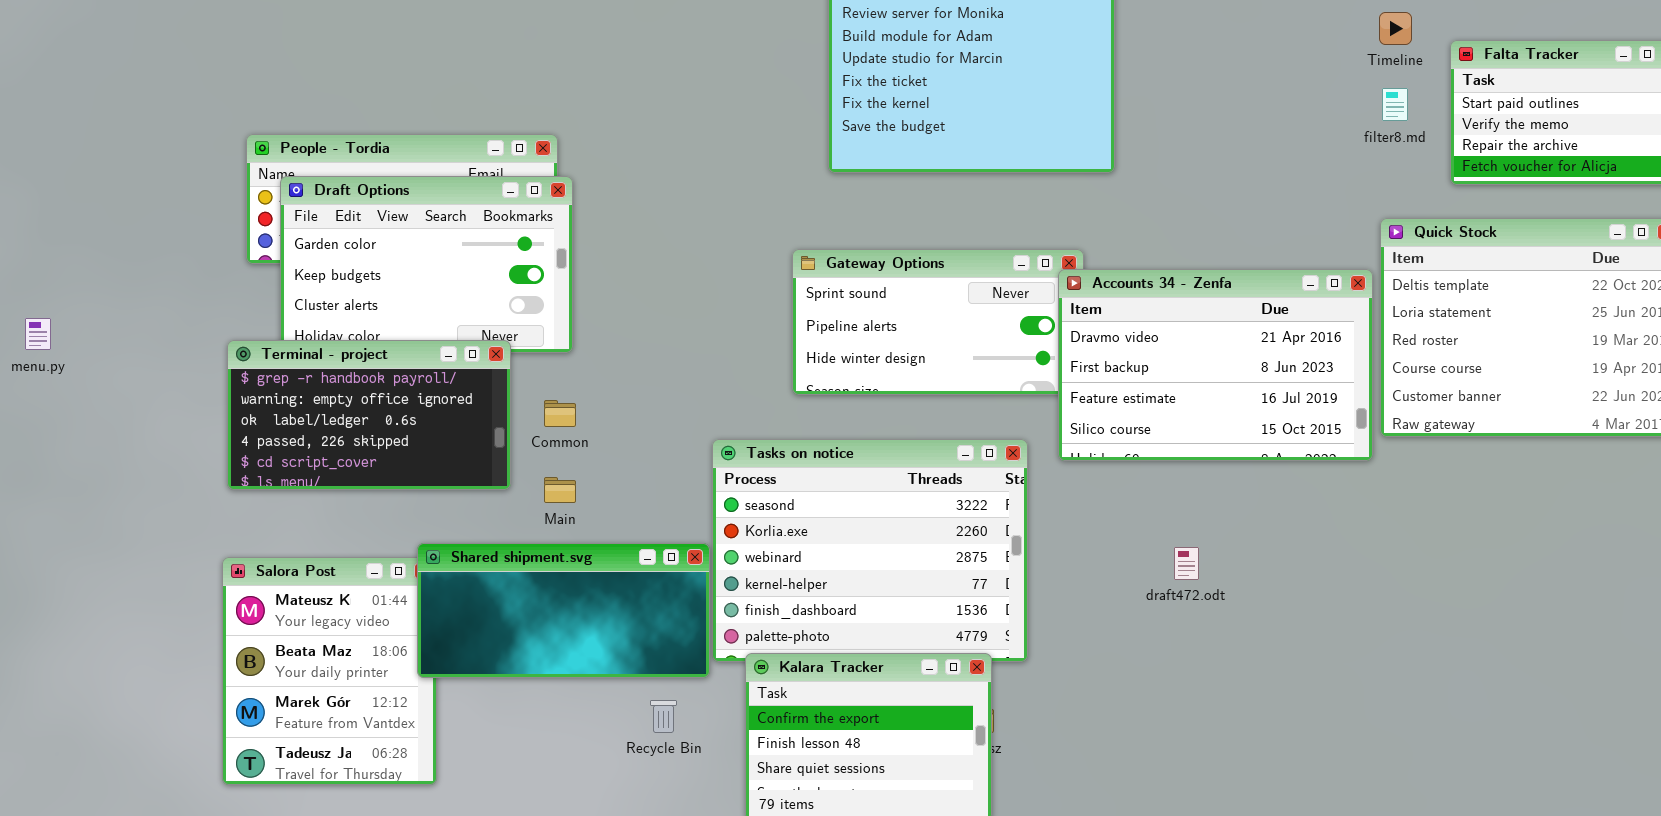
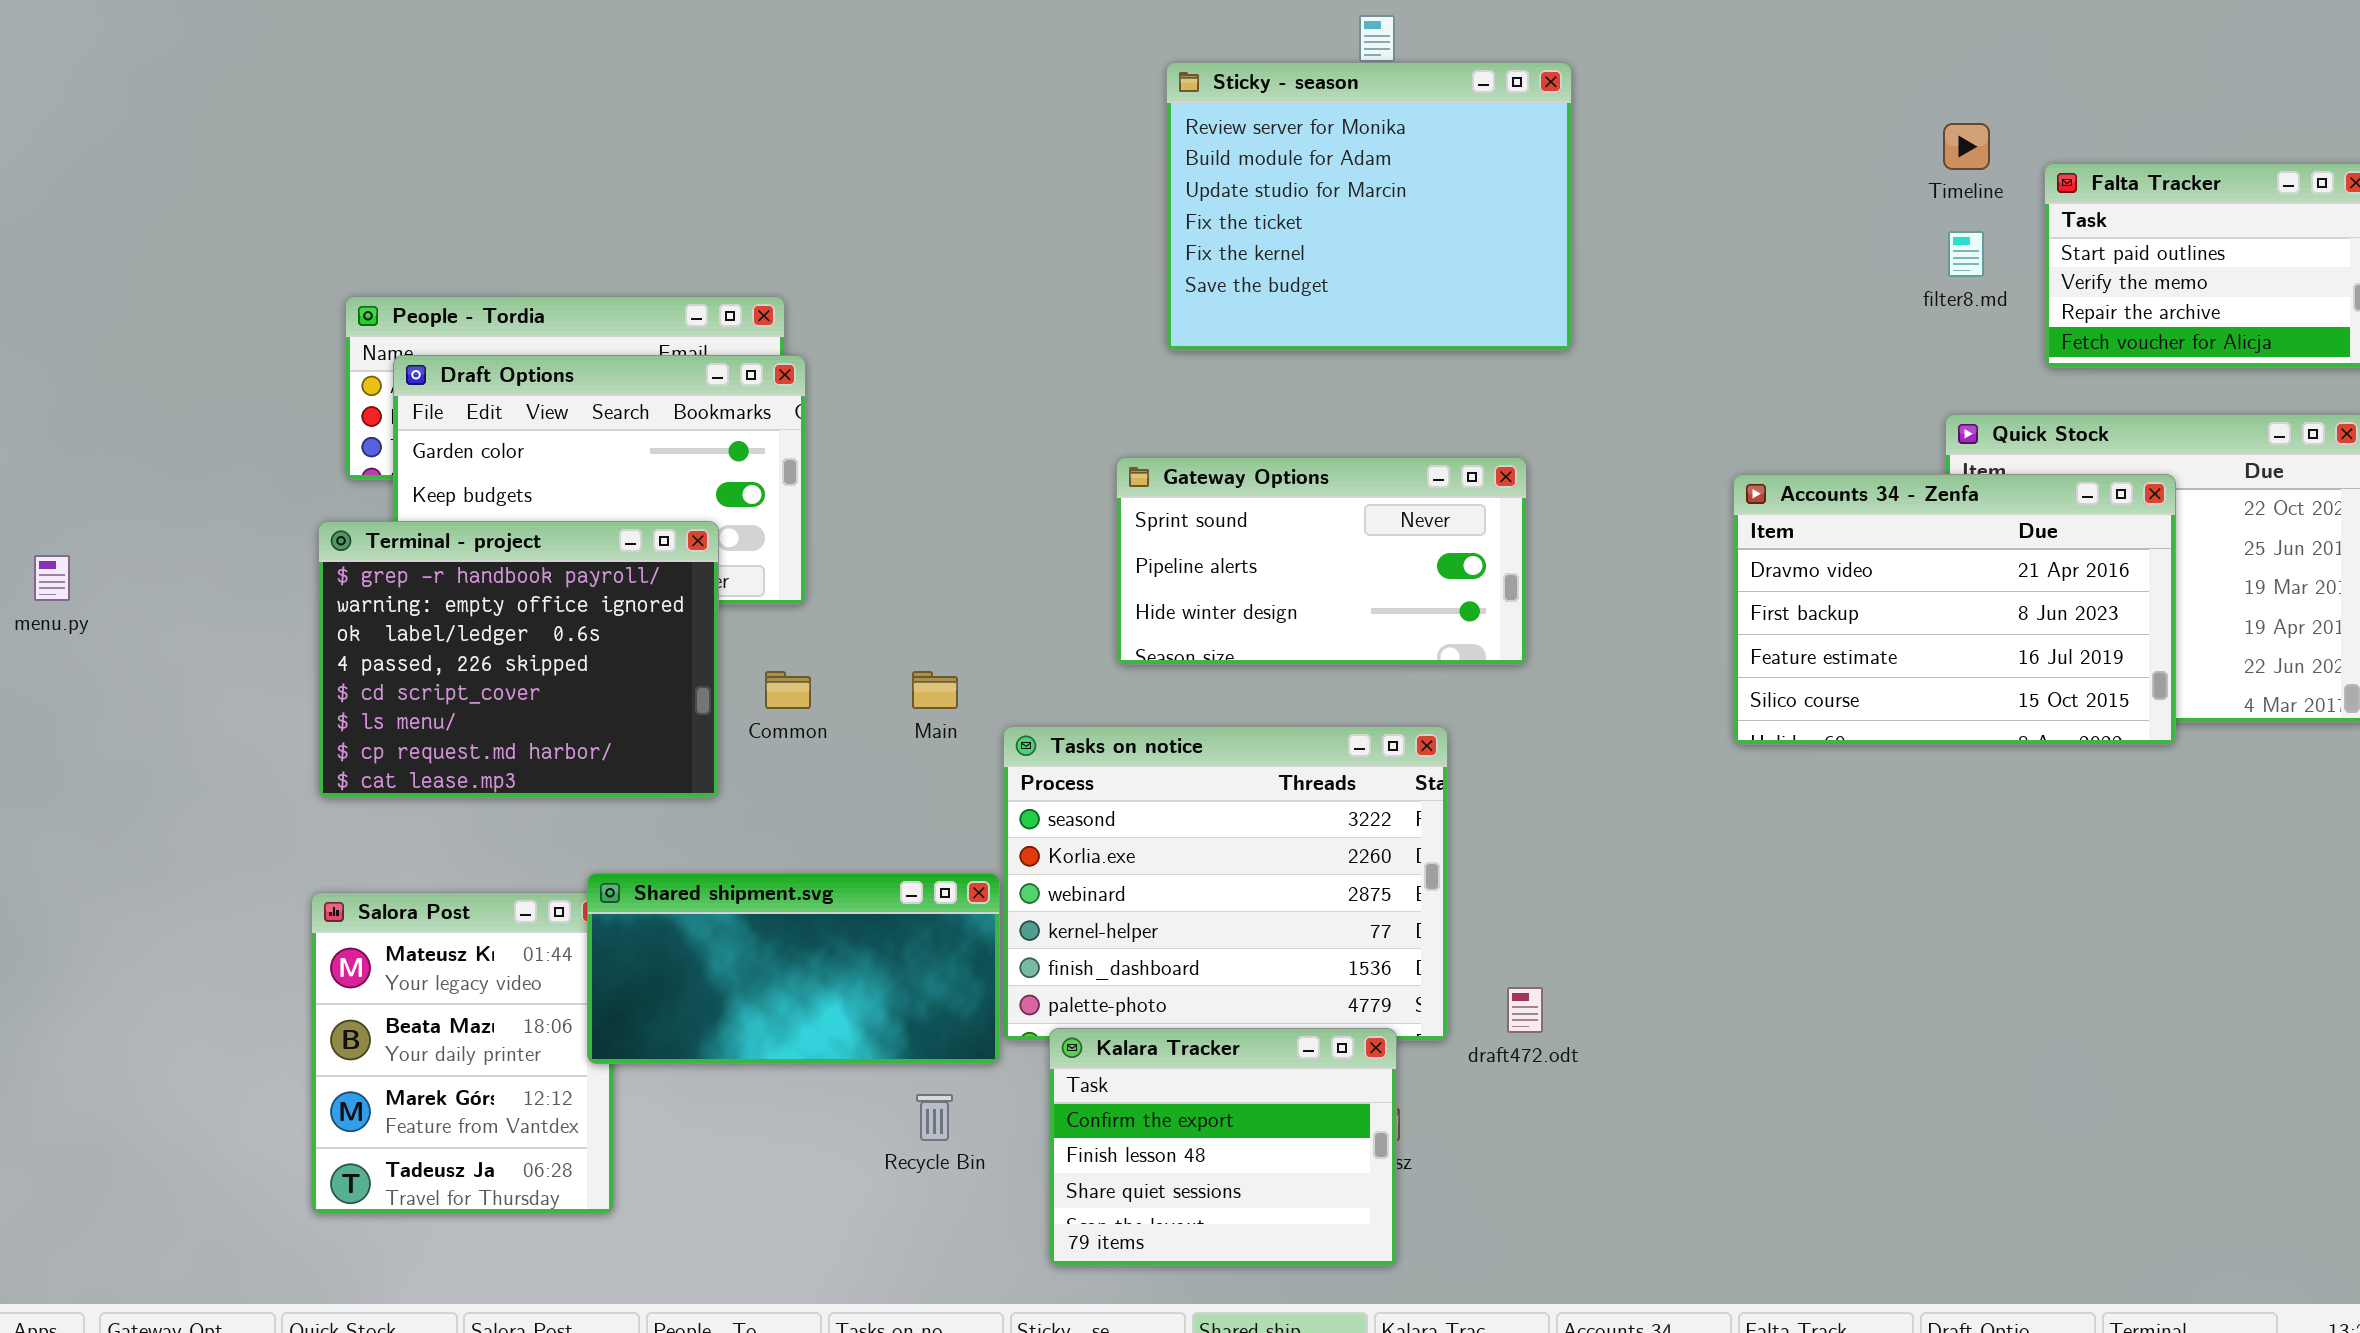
Accounts 34 - Zenfa: [1058,269,1373,461] -> [1733,474,2176,745], moved
Terminal - project: [227,340,511,490] -> [318,521,719,798], resized
Main: [544,477,576,503] -> [912,671,958,709], moved
draft472.odt: [1174,547,1199,580] -> [1507,987,1543,1033], moved

